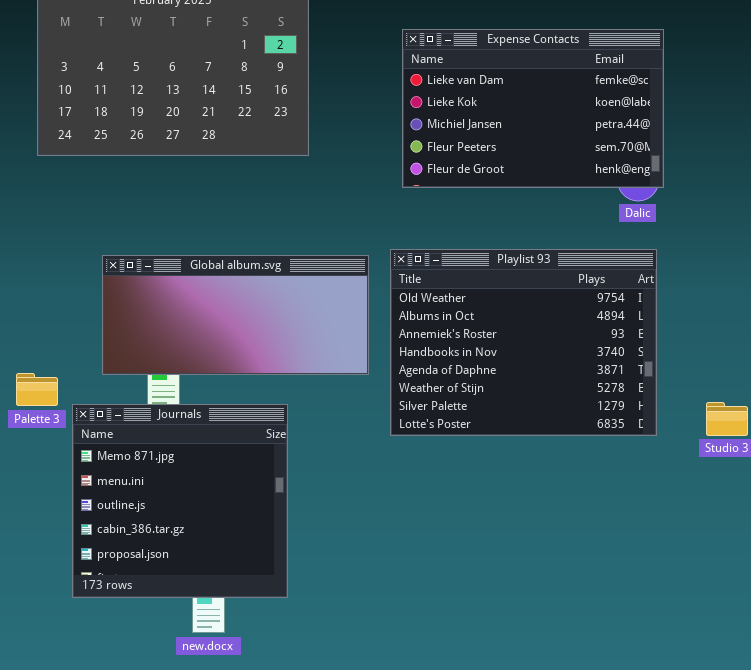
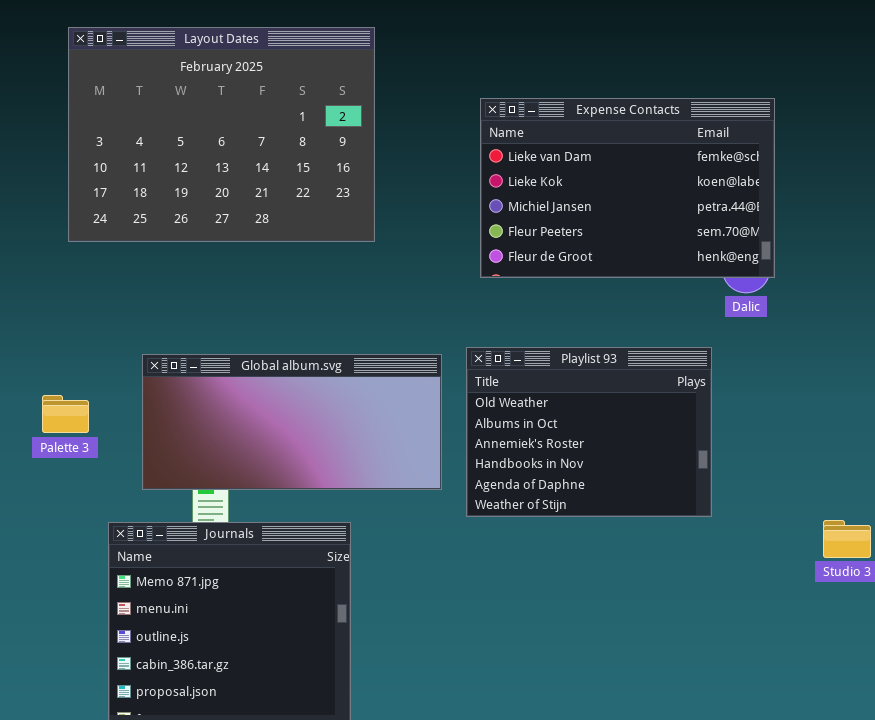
Playlist 93: [390,249,657,436] -> [466,347,712,517], resized
Palette 3: [16,373,58,406] -> [42,395,89,433], moved

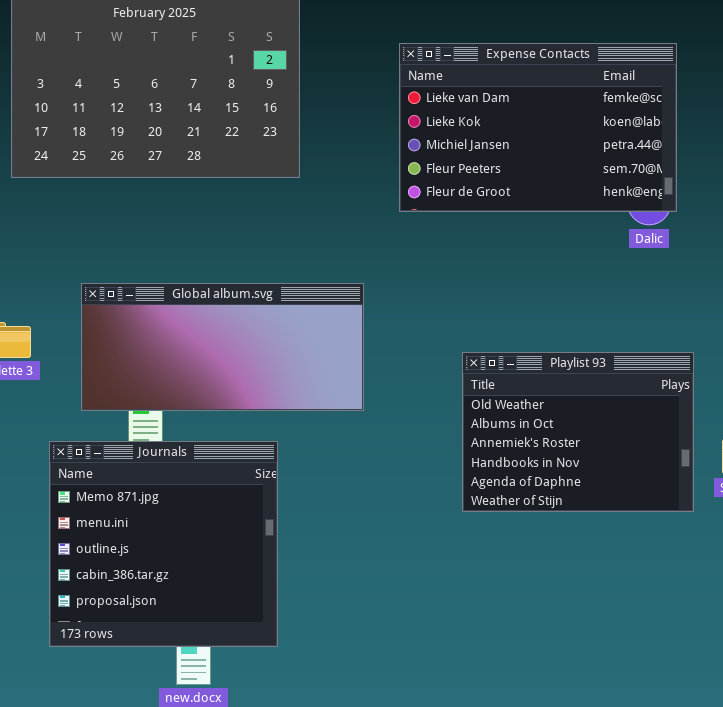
Playlist 93: [466,347,712,517] -> [462,352,694,512], moved

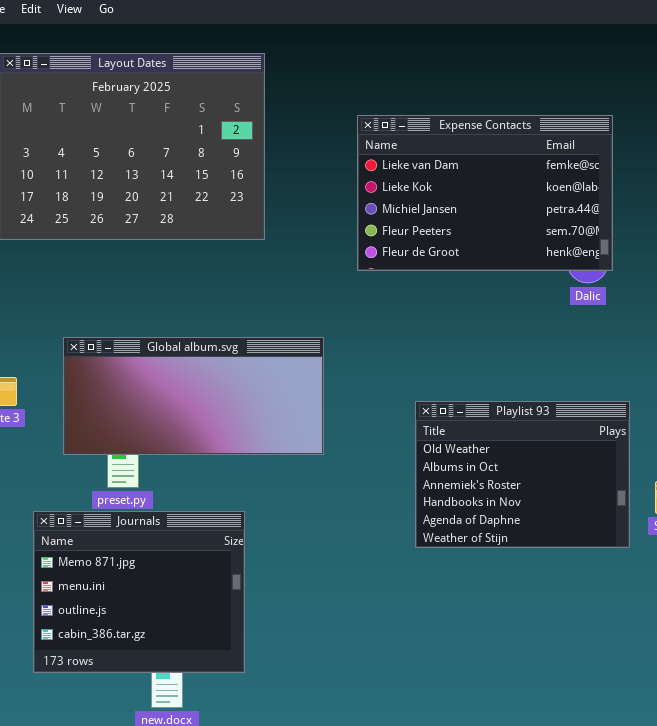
Journals: [49,441,278,647] -> [33,511,245,673], resized

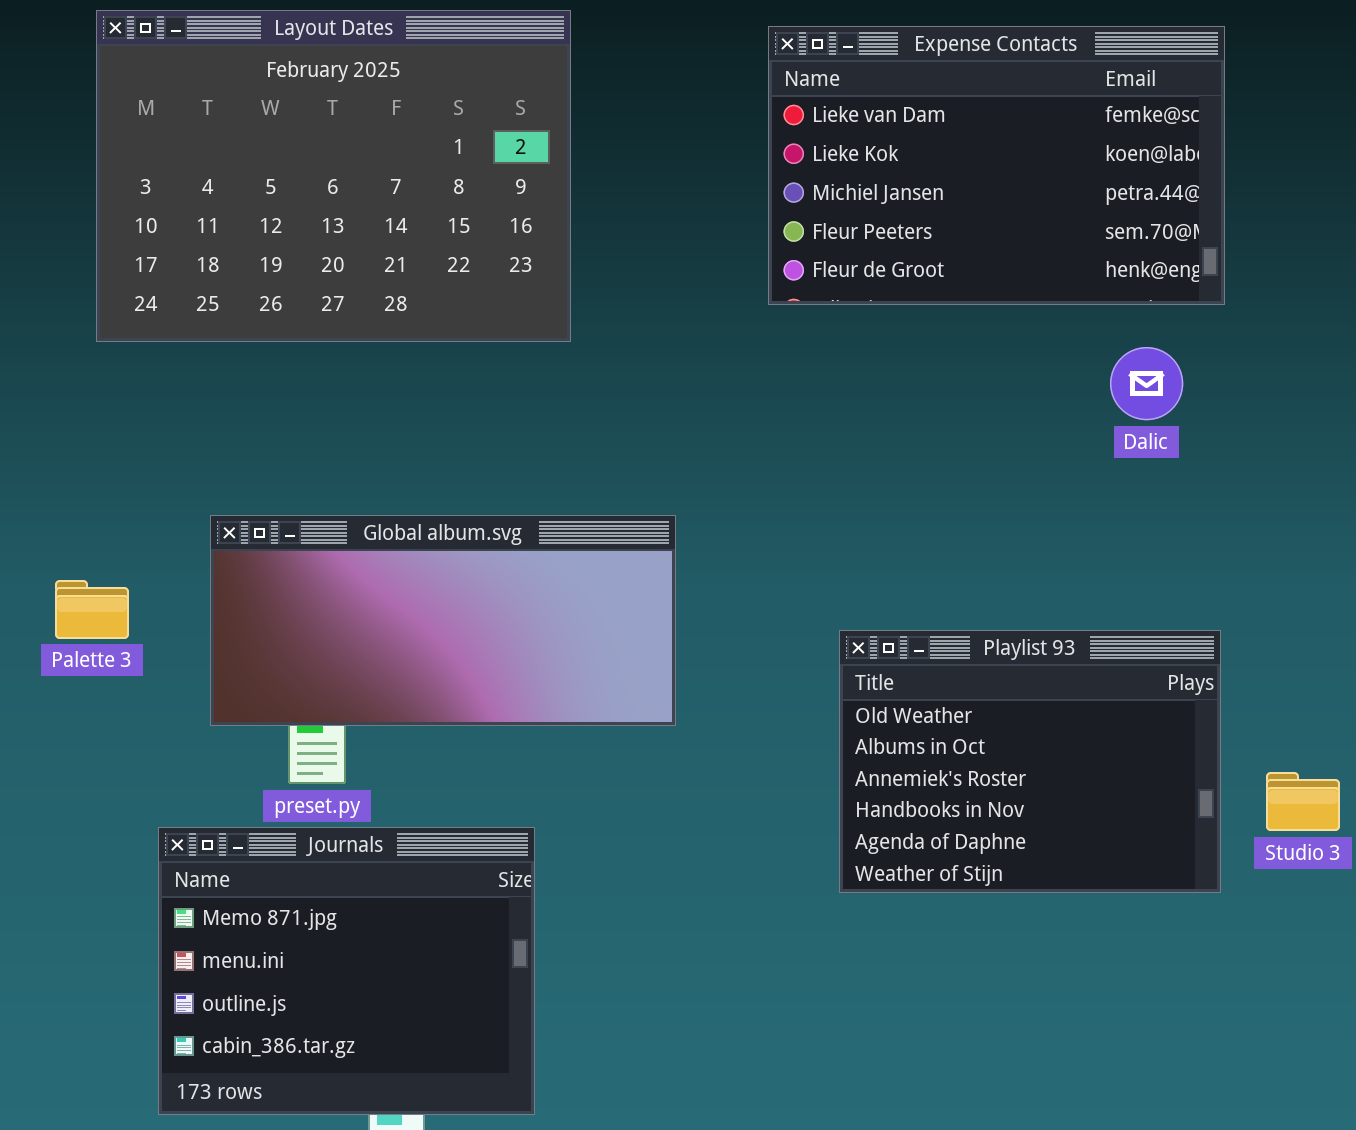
Expense Contacts: [357,115,613,271] -> [768,26,1225,305], moved

